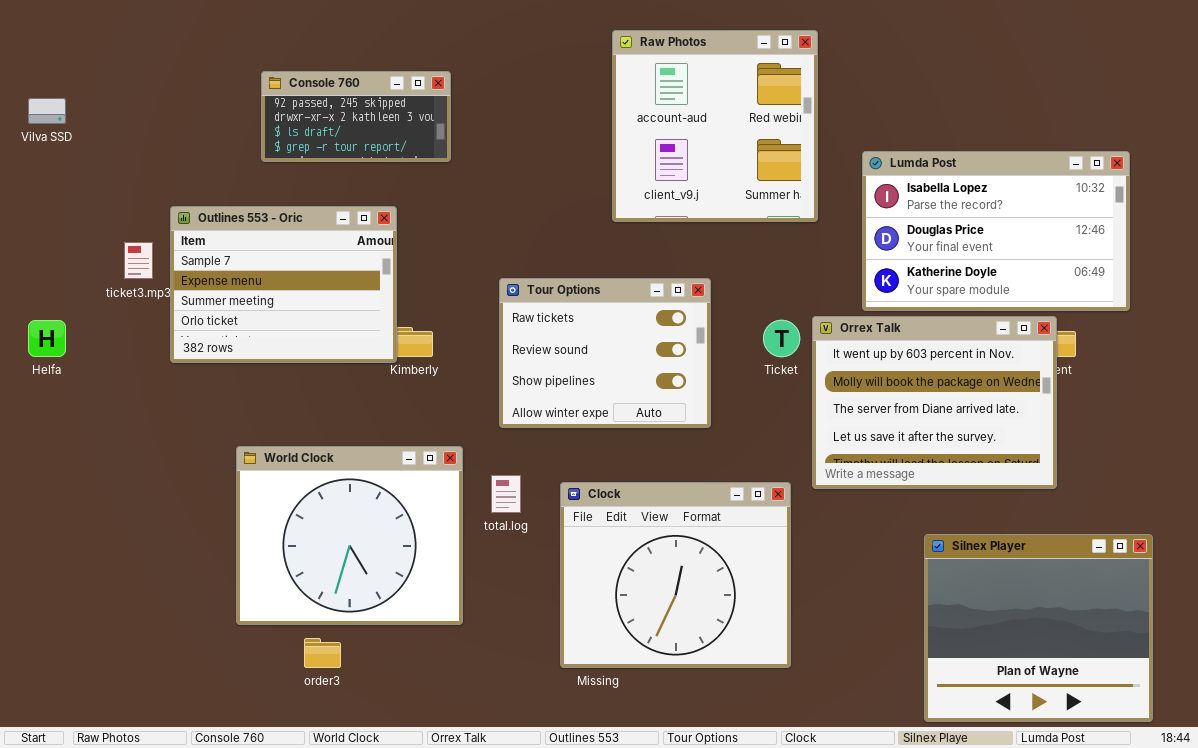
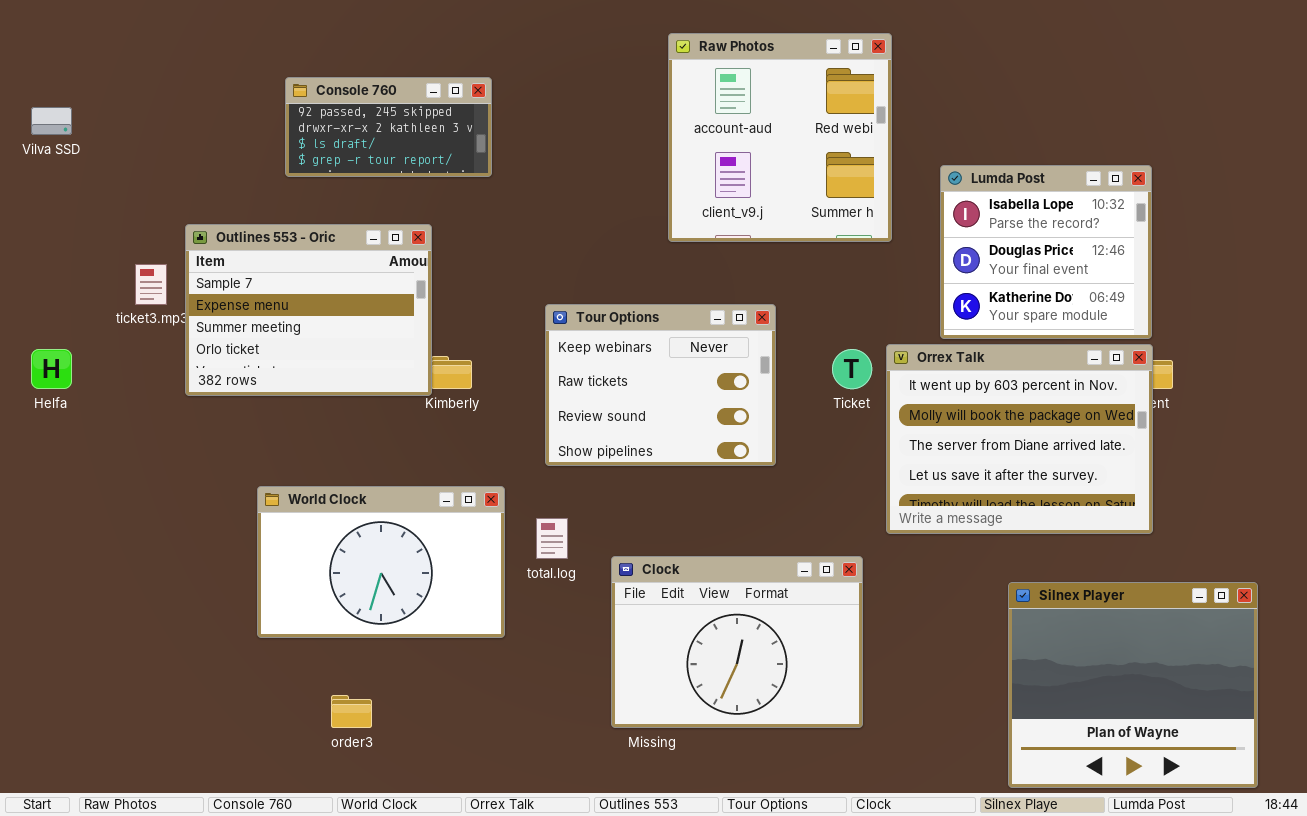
Lumda Post: [862,151,1130,311] -> [940,165,1152,339], resized
Tour Options: [499,278,711,428] -> [545,304,776,466], scrolled up 1 row
World Clock: [236,446,463,625] -> [257,486,505,638], resized
Clock: [560,482,791,668] -> [611,556,863,728], resized

